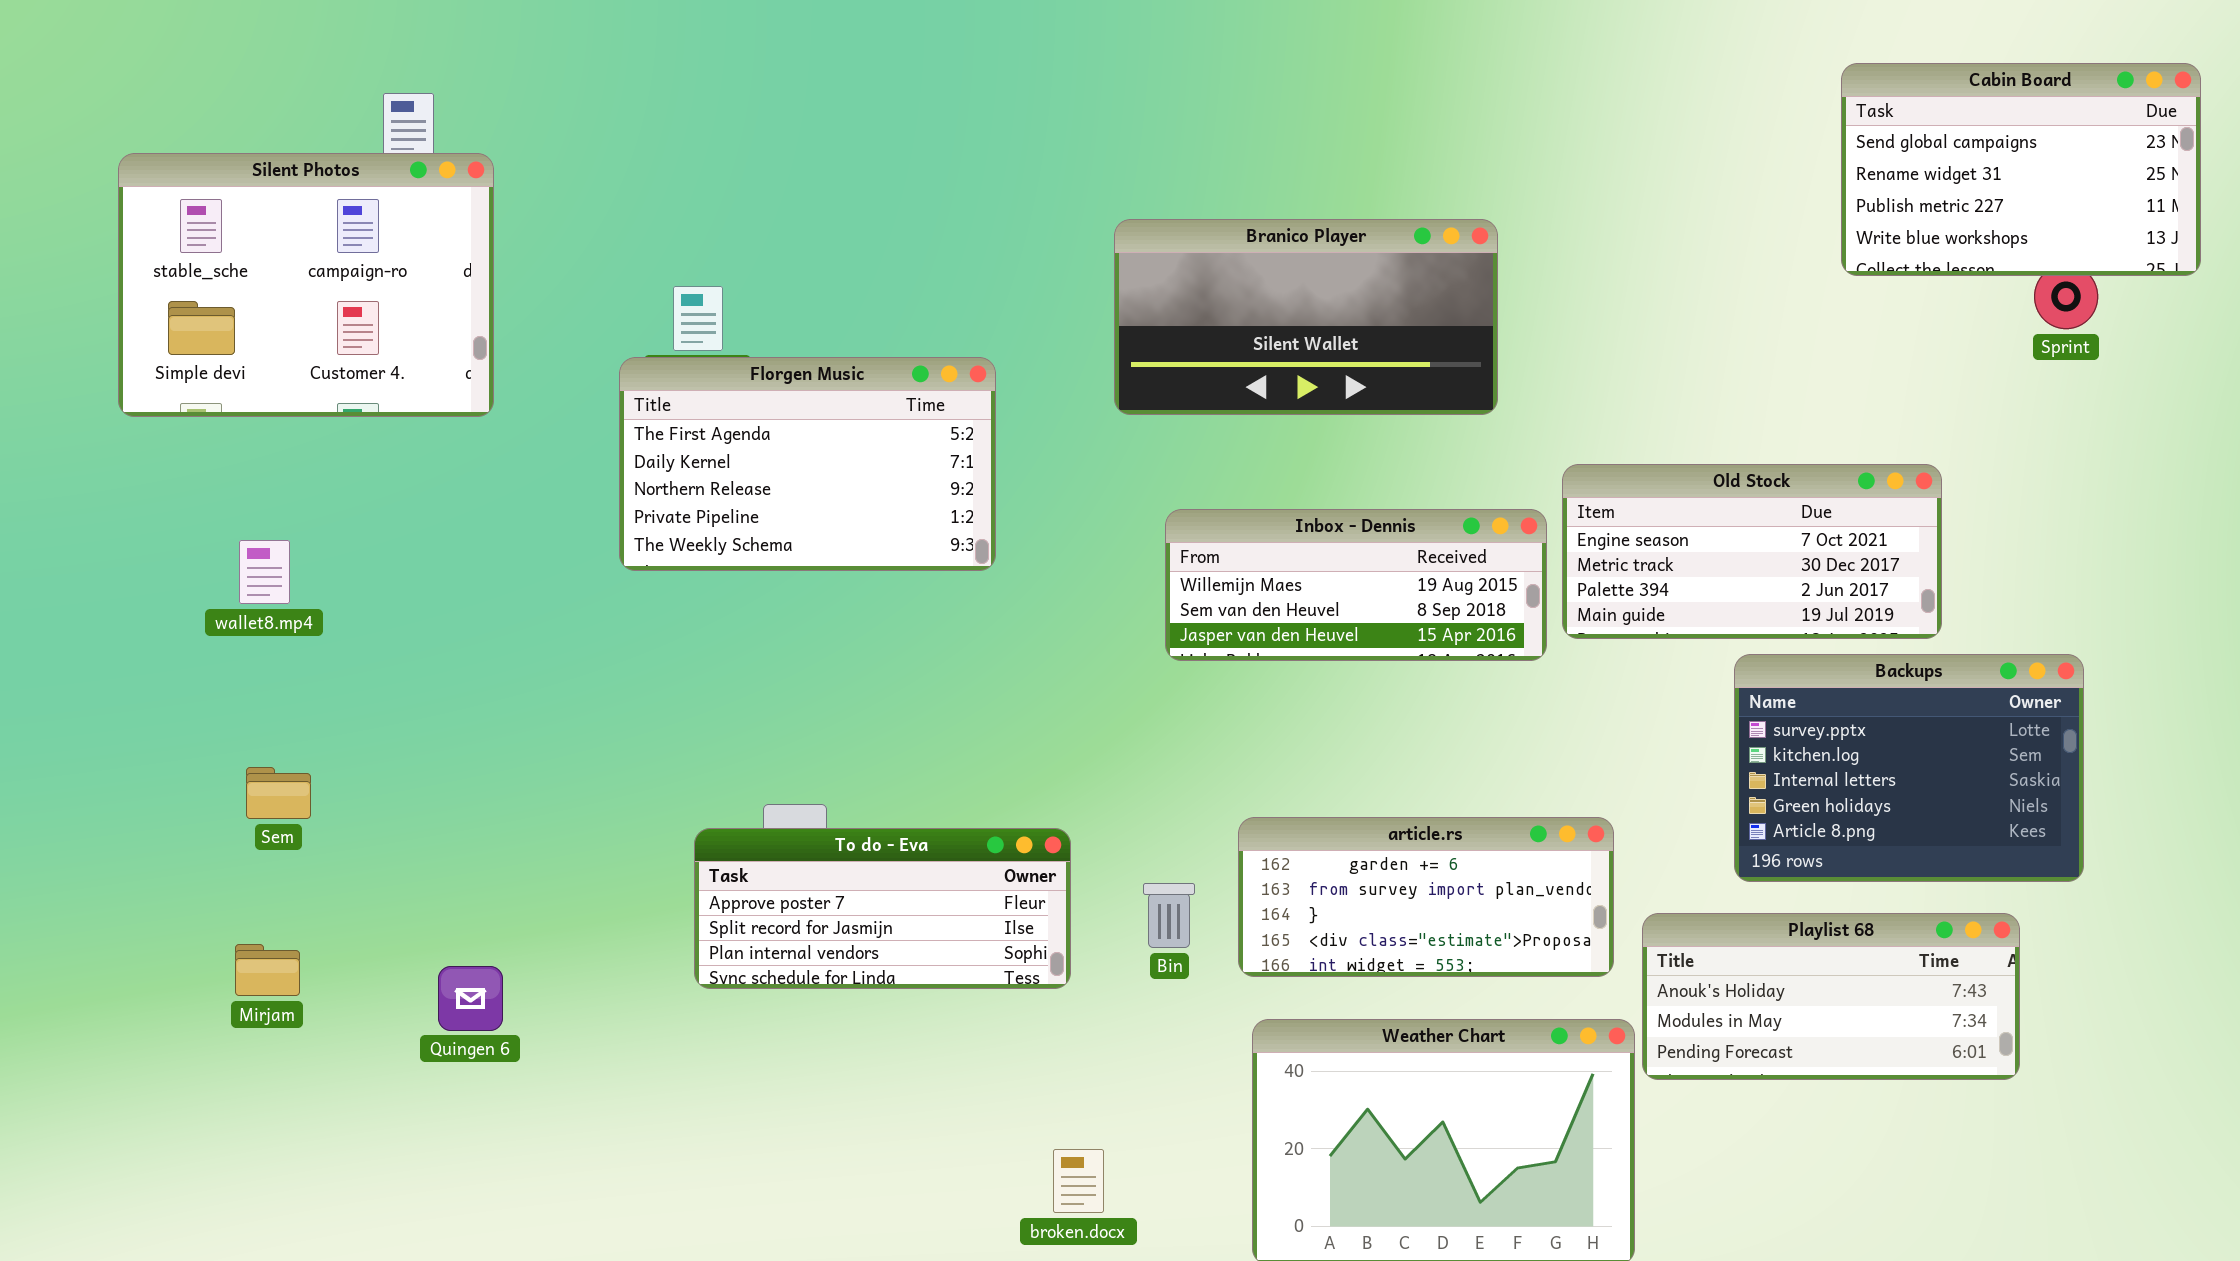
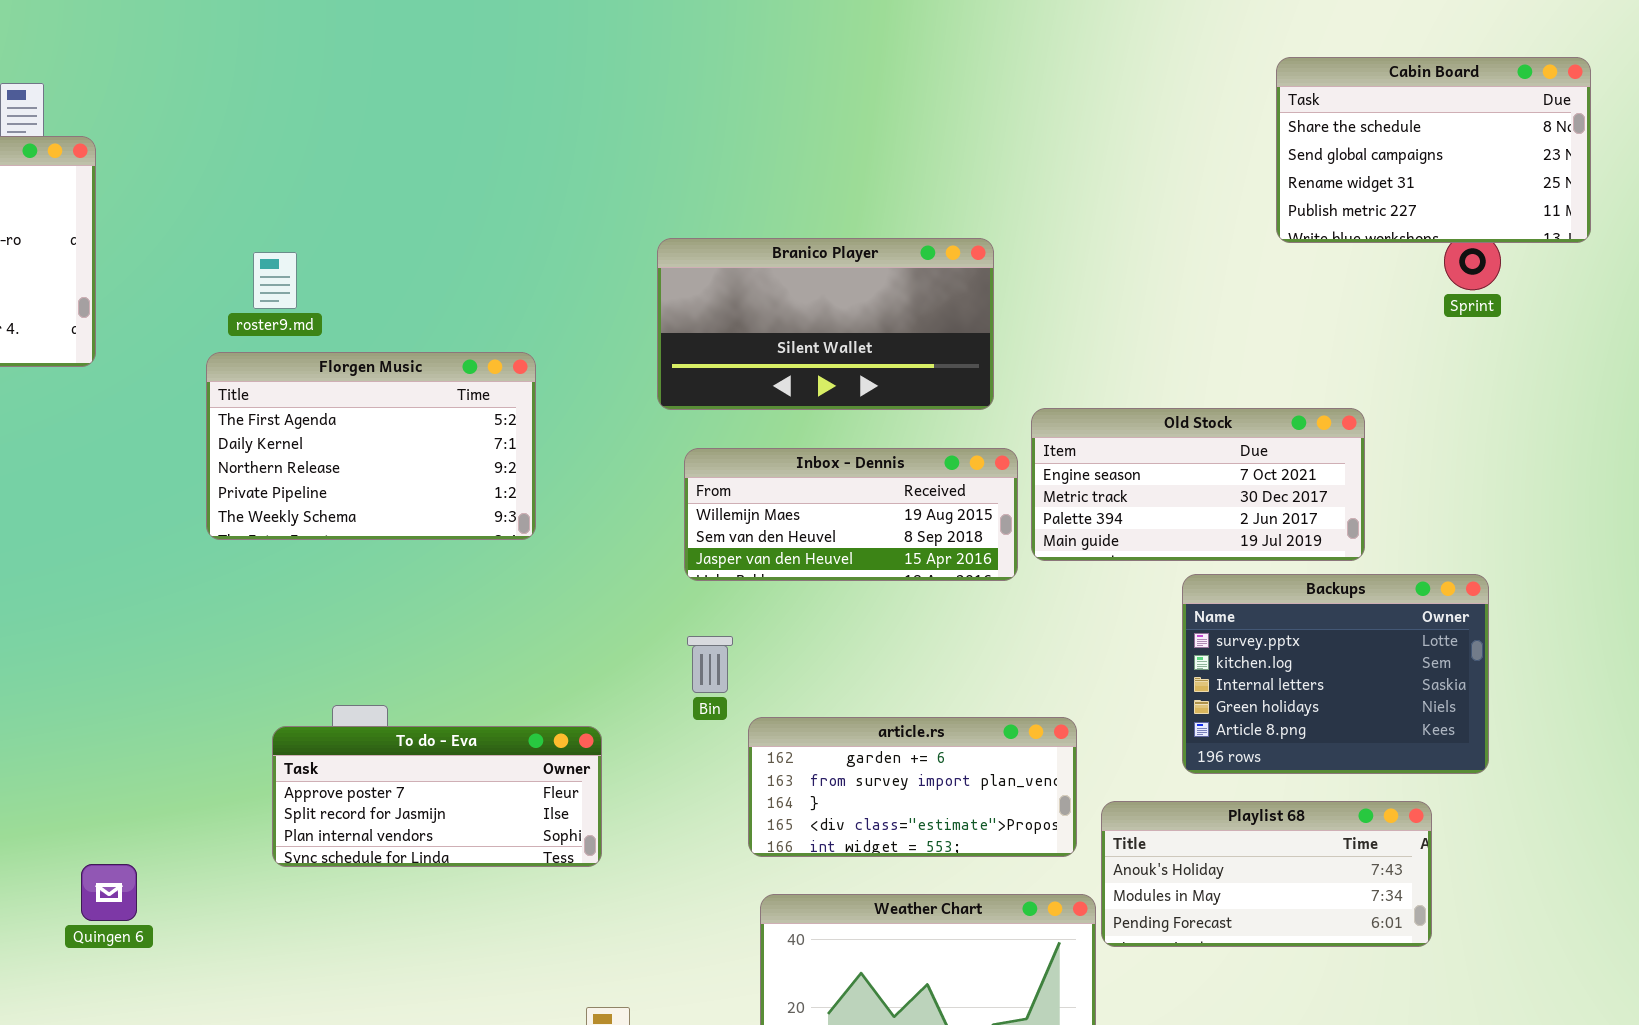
Cabin Board: [1841,63,2201,276] -> [1276,57,1591,243], scrolled up 1 row
Branico Player: [1114,219,1498,415] -> [657,238,994,410], moved
Florgen Music: [619,357,996,571] -> [206,352,536,540], moved
Bin: [1143,883,1195,948] -> [687,636,733,693], moved
Quingen 6: [438,966,503,1031] -> [81,864,137,921], moved

